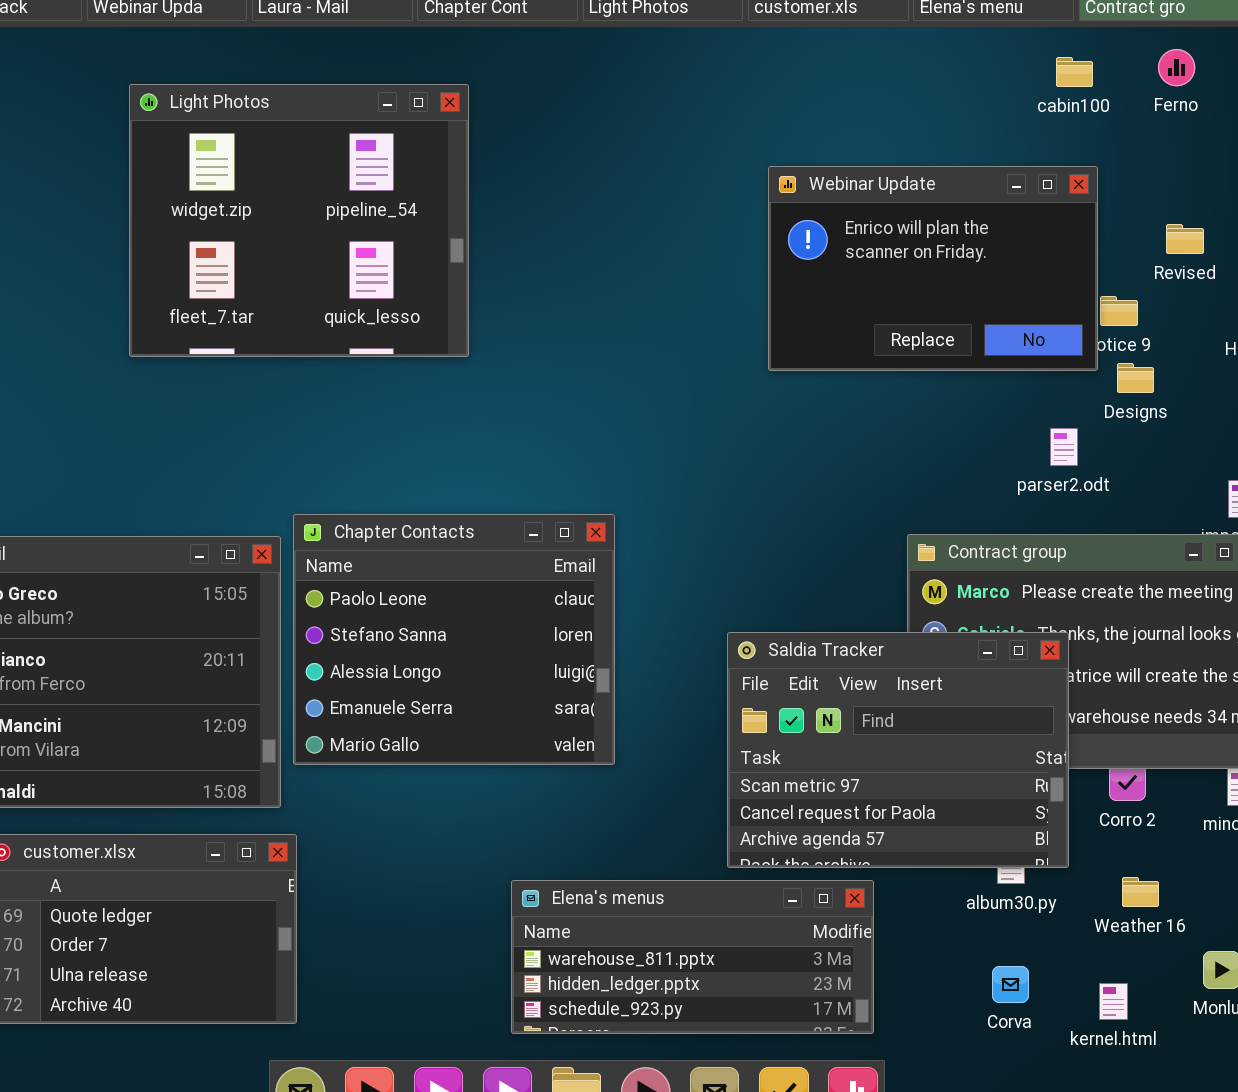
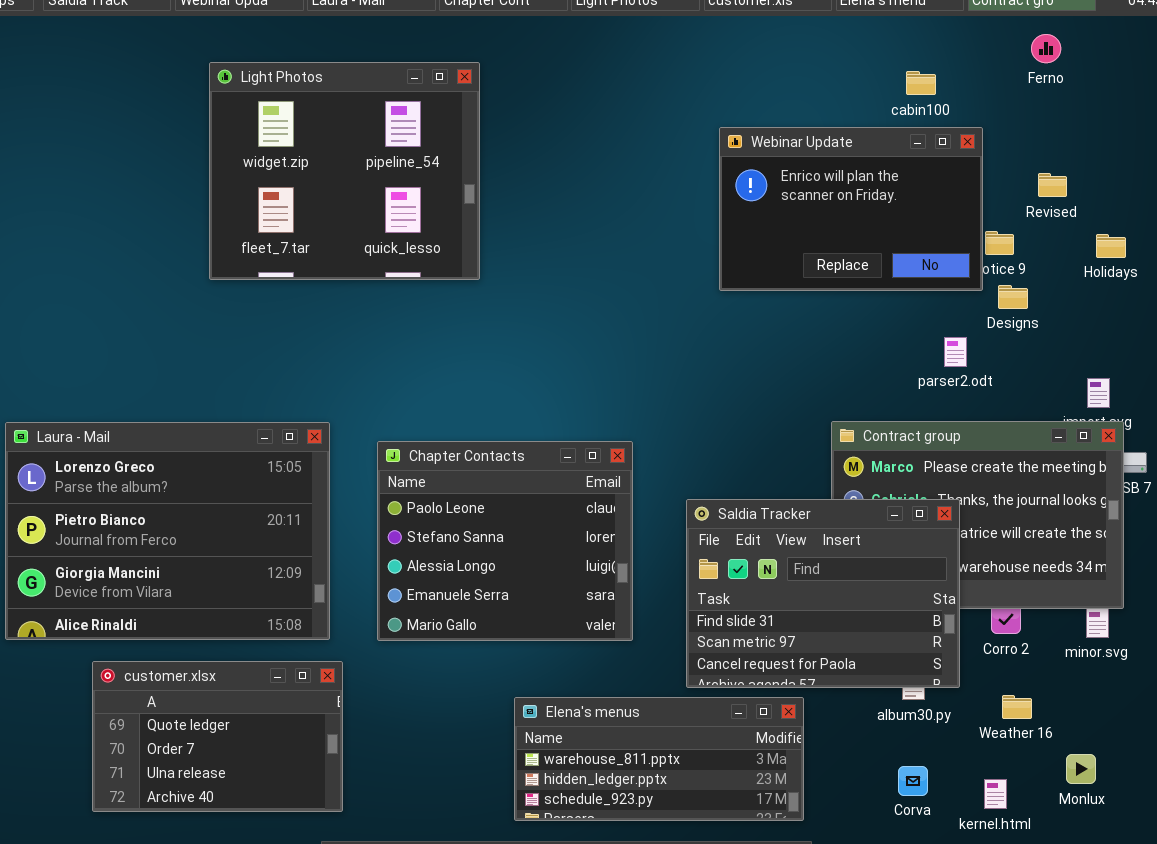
cabin100: [1056,57,1093,87] -> [906,71,936,95], moved
Chapter Contacts: [293,514,615,765] -> [377,441,633,641], moved
Saldia Tracker: [727,632,1069,868] -> [686,499,960,688], scrolled up 1 row

